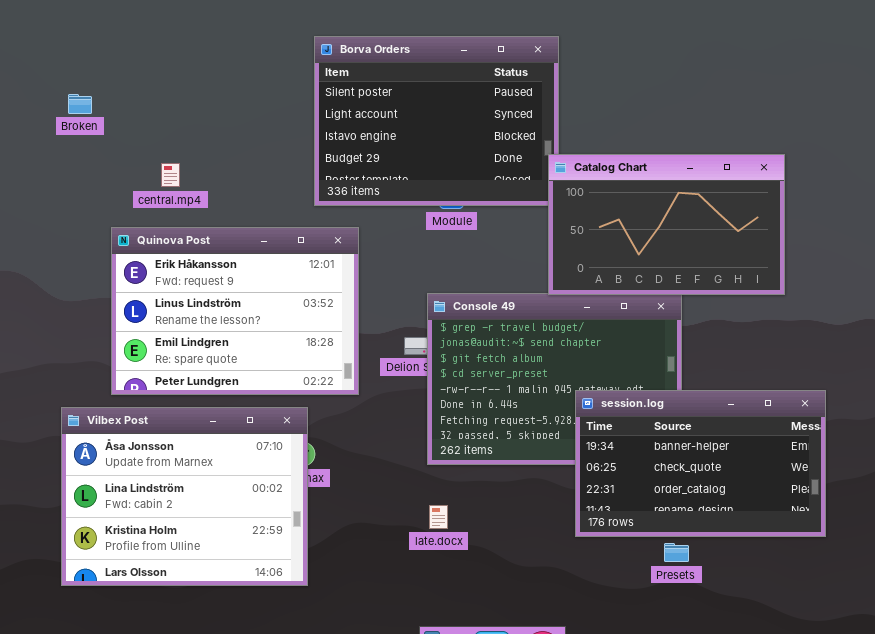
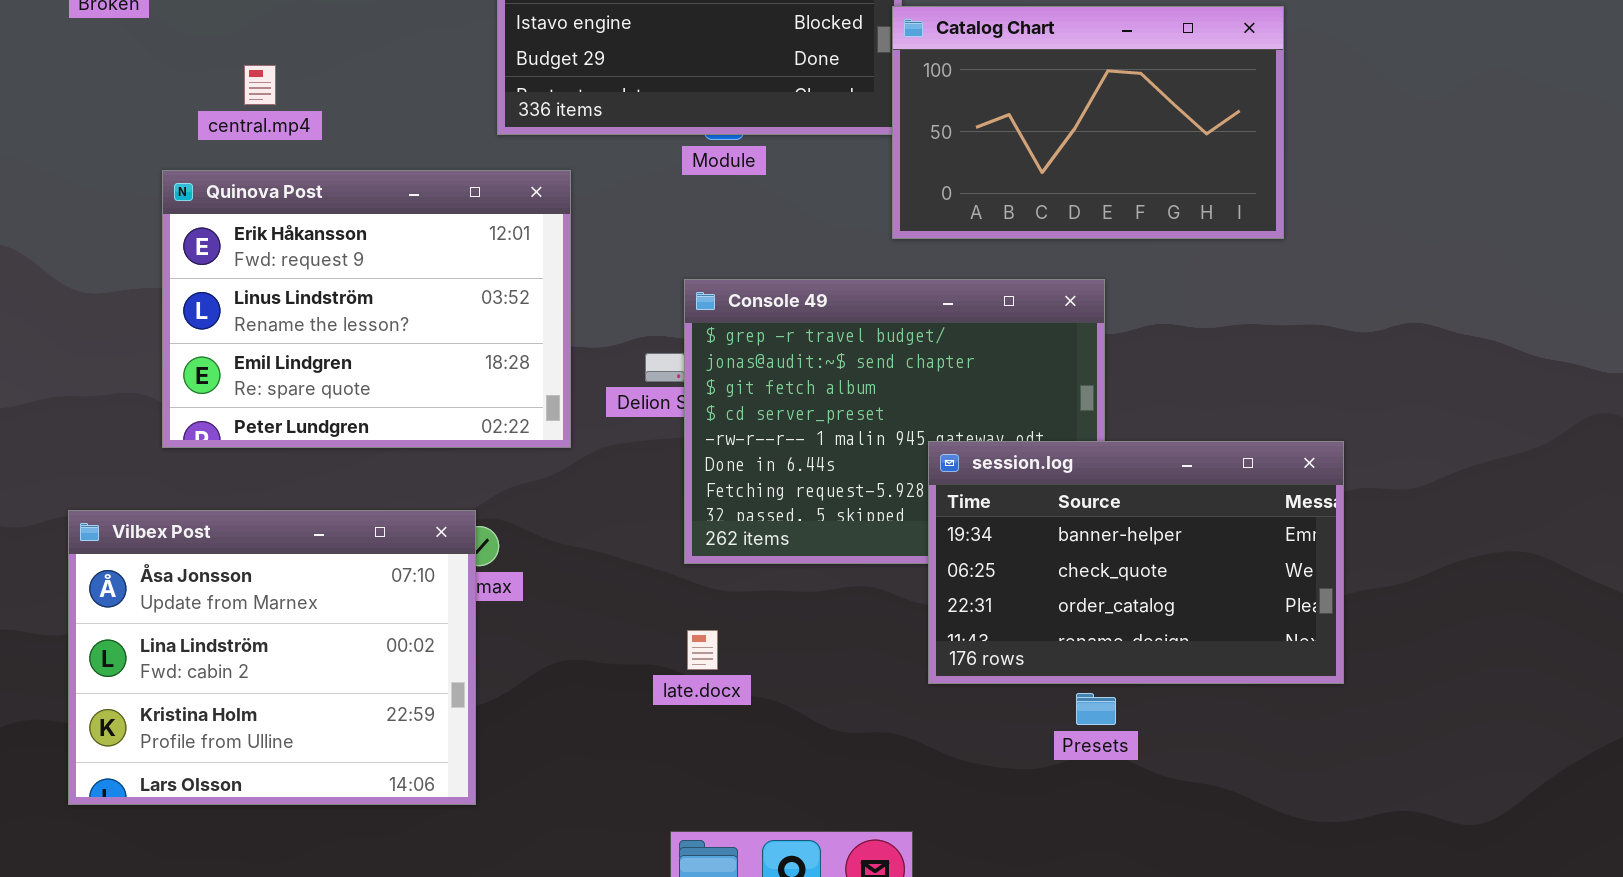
Catalog Chart: [548,154,785,295] -> [892,6,1284,239], moved
Vilbex Post: [61,407,308,586] -> [68,510,476,805], moved

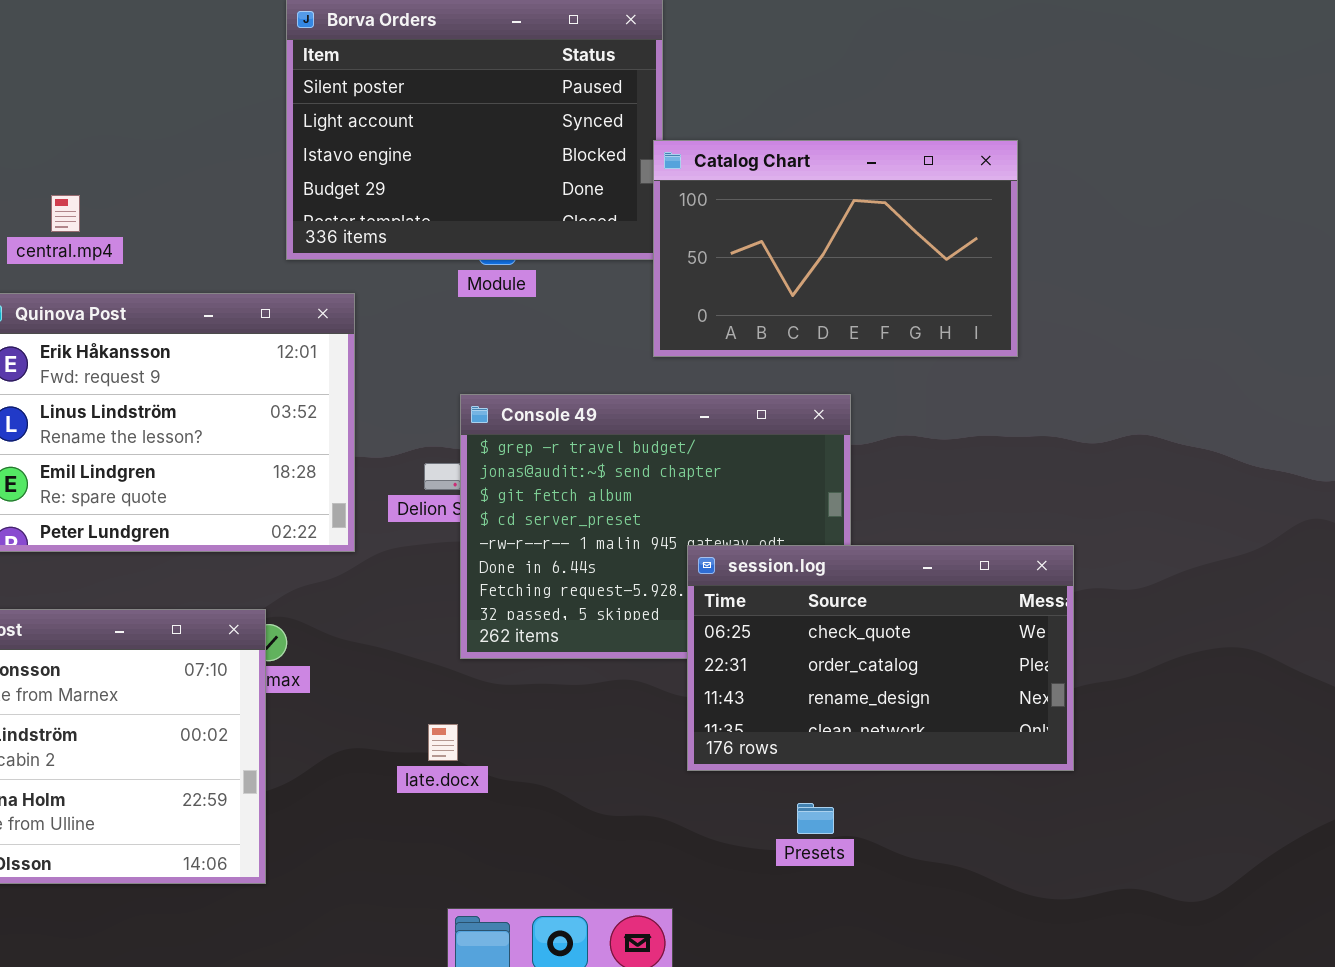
session.log: [928,441,1344,684] -> [687,545,1074,771], scrolled down 1 row
late.docx: [687,630,718,670] -> [428,724,458,761], moved
Presets: [1076,693,1116,725] -> [797,803,834,834], moved

